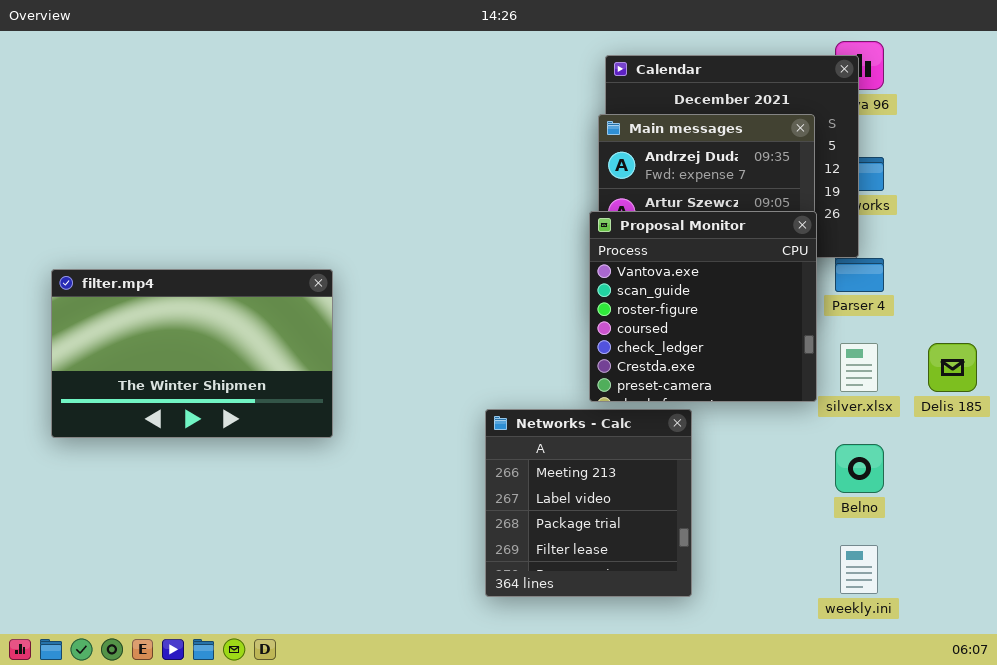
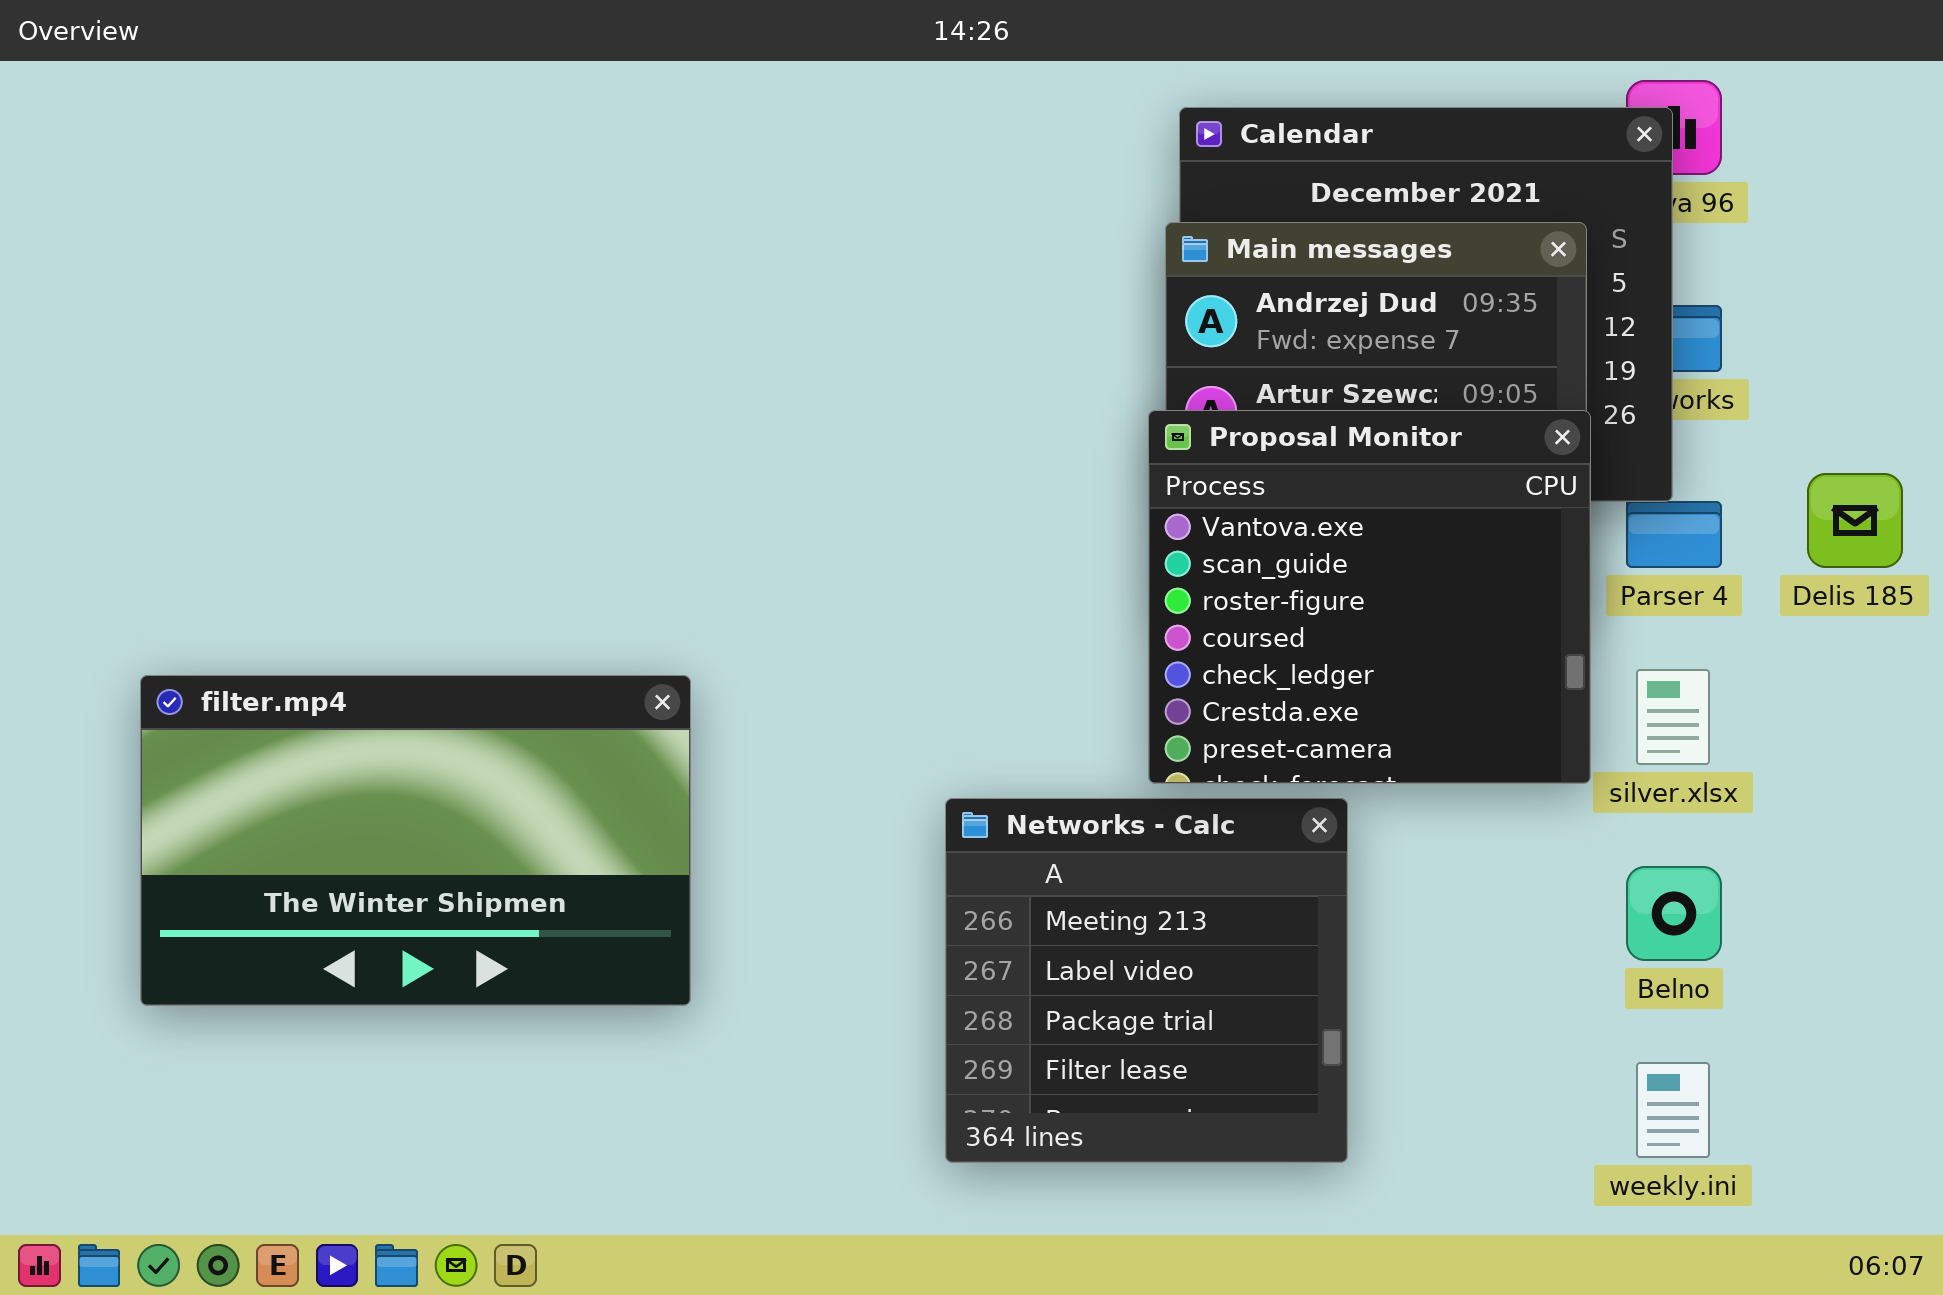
filter.mp4: [51,269,333,438] -> [140,675,691,1006], moved
Delis 185: [928,343,977,392] -> [1807,473,1903,568], moved

